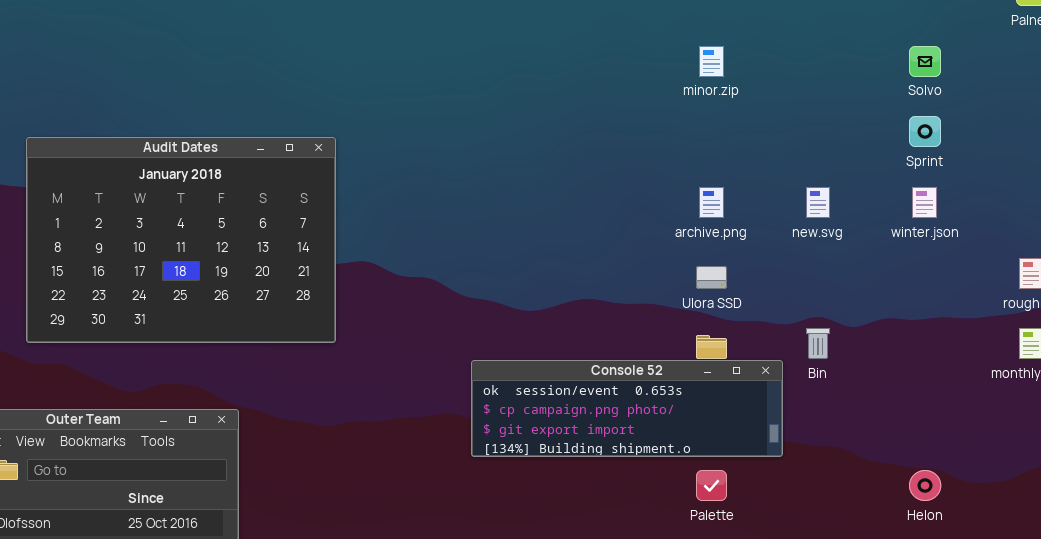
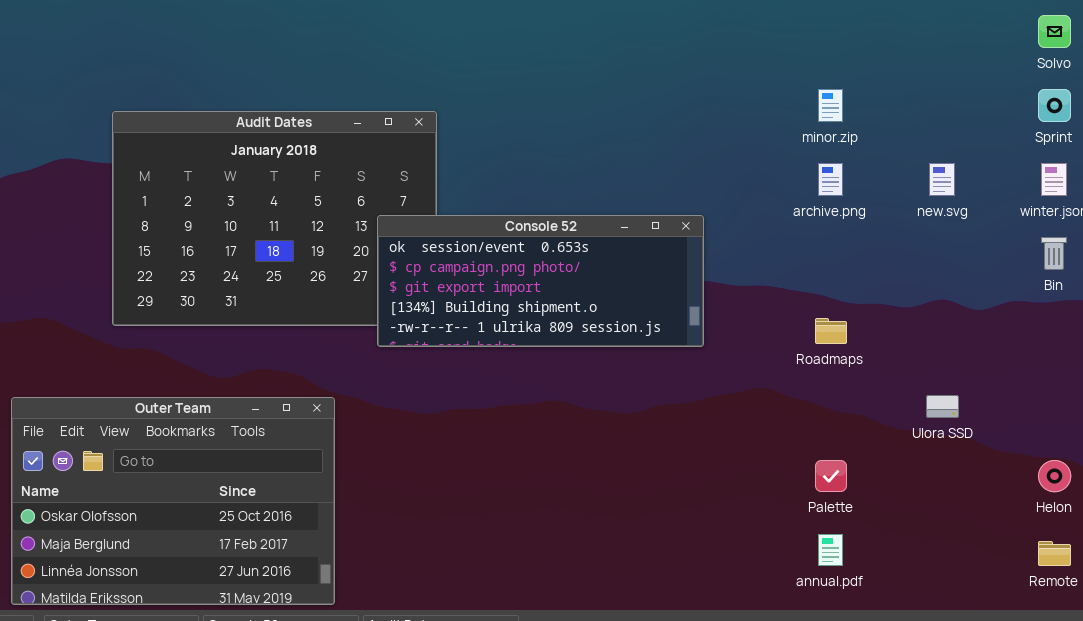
minor.zip: [699,46,724,77] -> [818,89,843,122], moved
Ulora SSD: [696,266,727,289] -> [926,395,959,418], moved
Bin: [806,328,830,359] -> [1041,237,1067,270], moved
Console 52: [471,360,783,457] -> [377,215,704,347], moved, resized

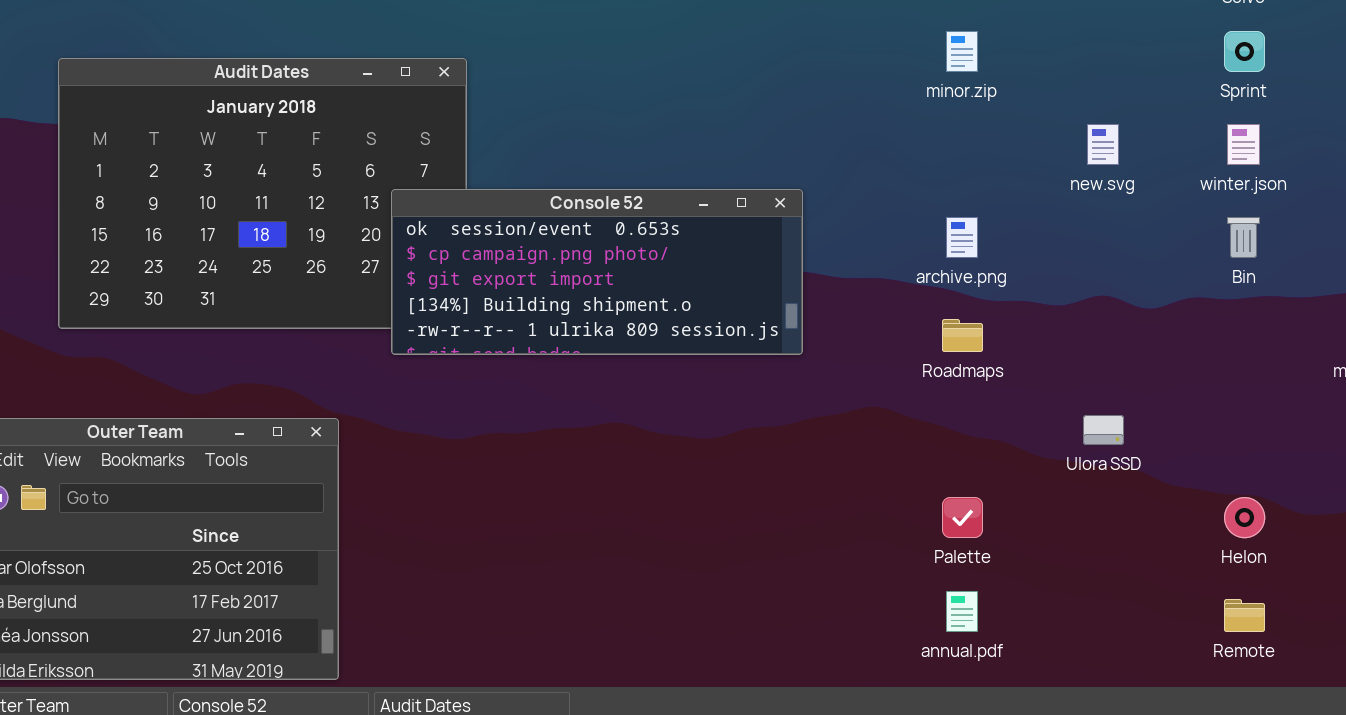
archive.png: [818,163,843,196] -> [946,217,978,258], moved

